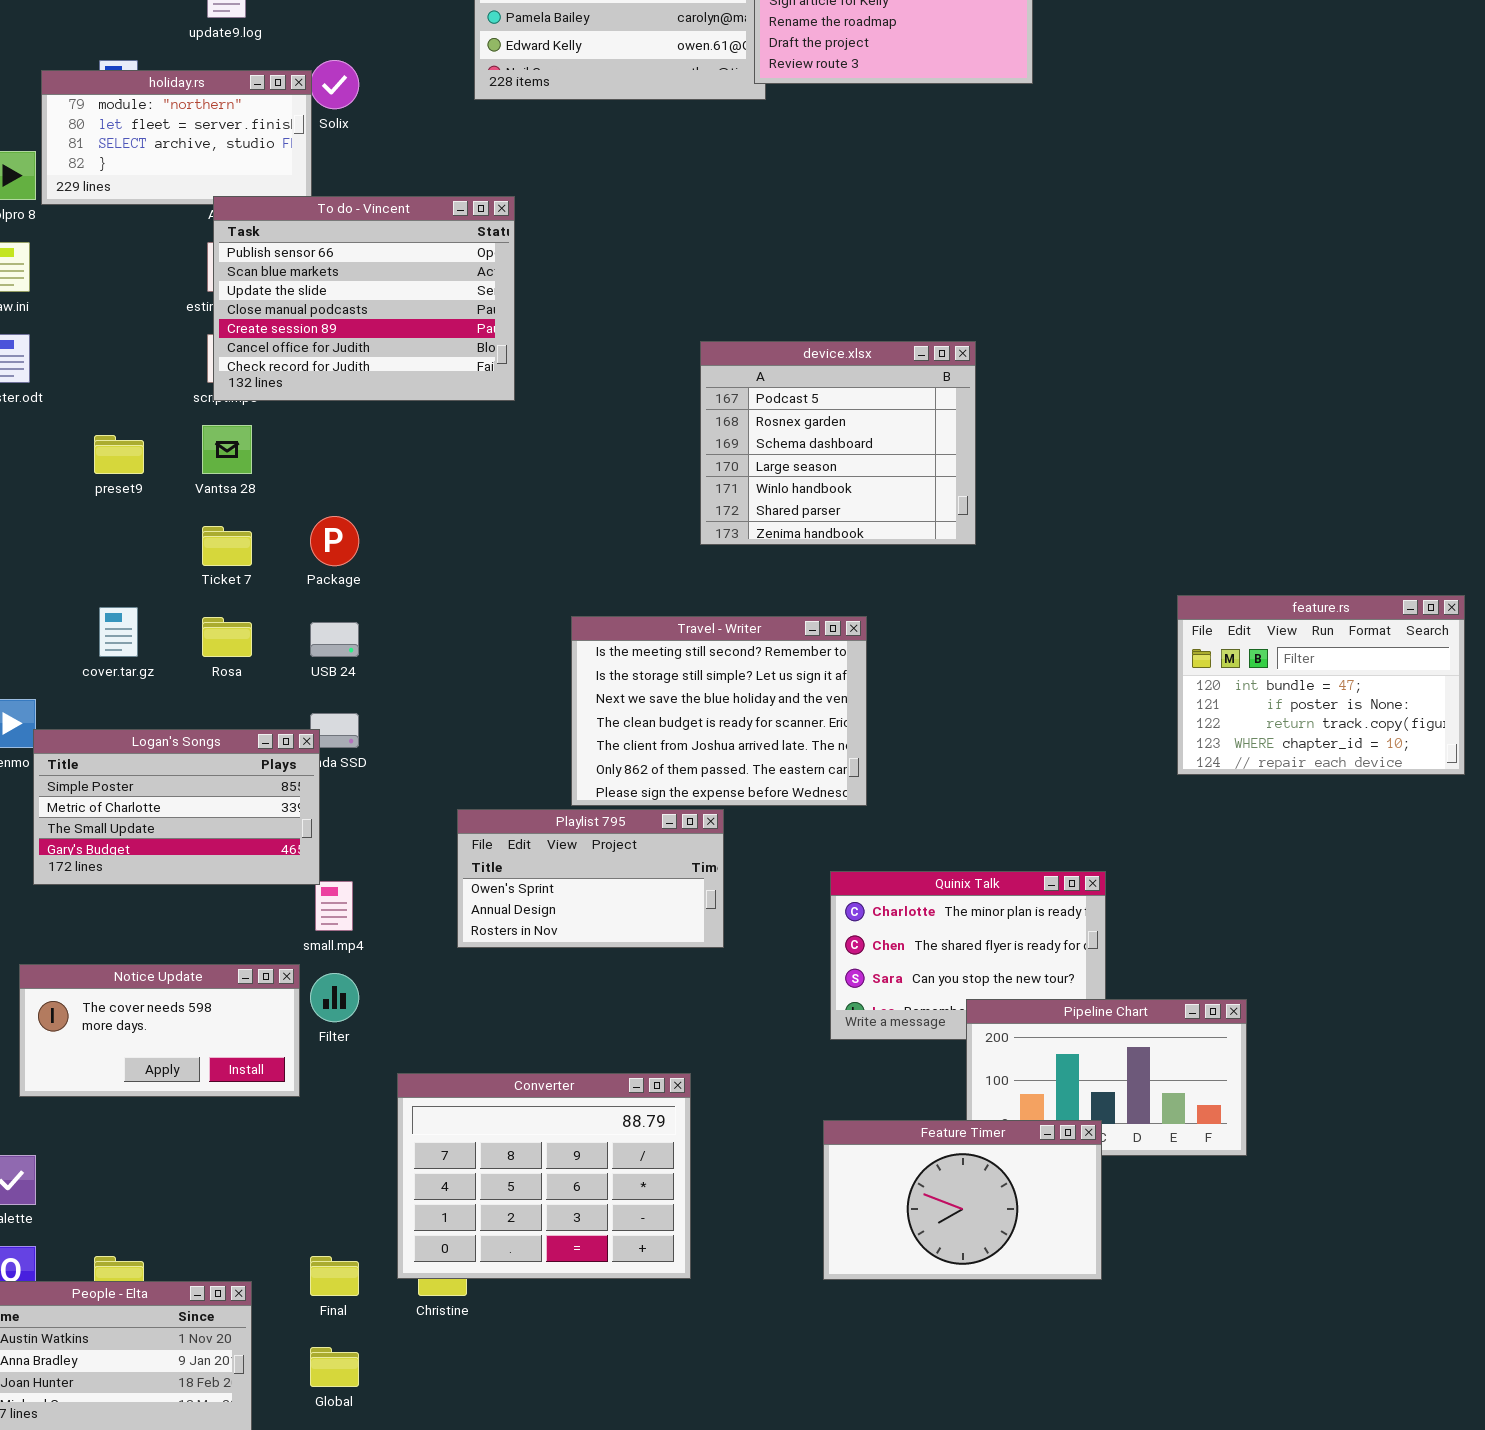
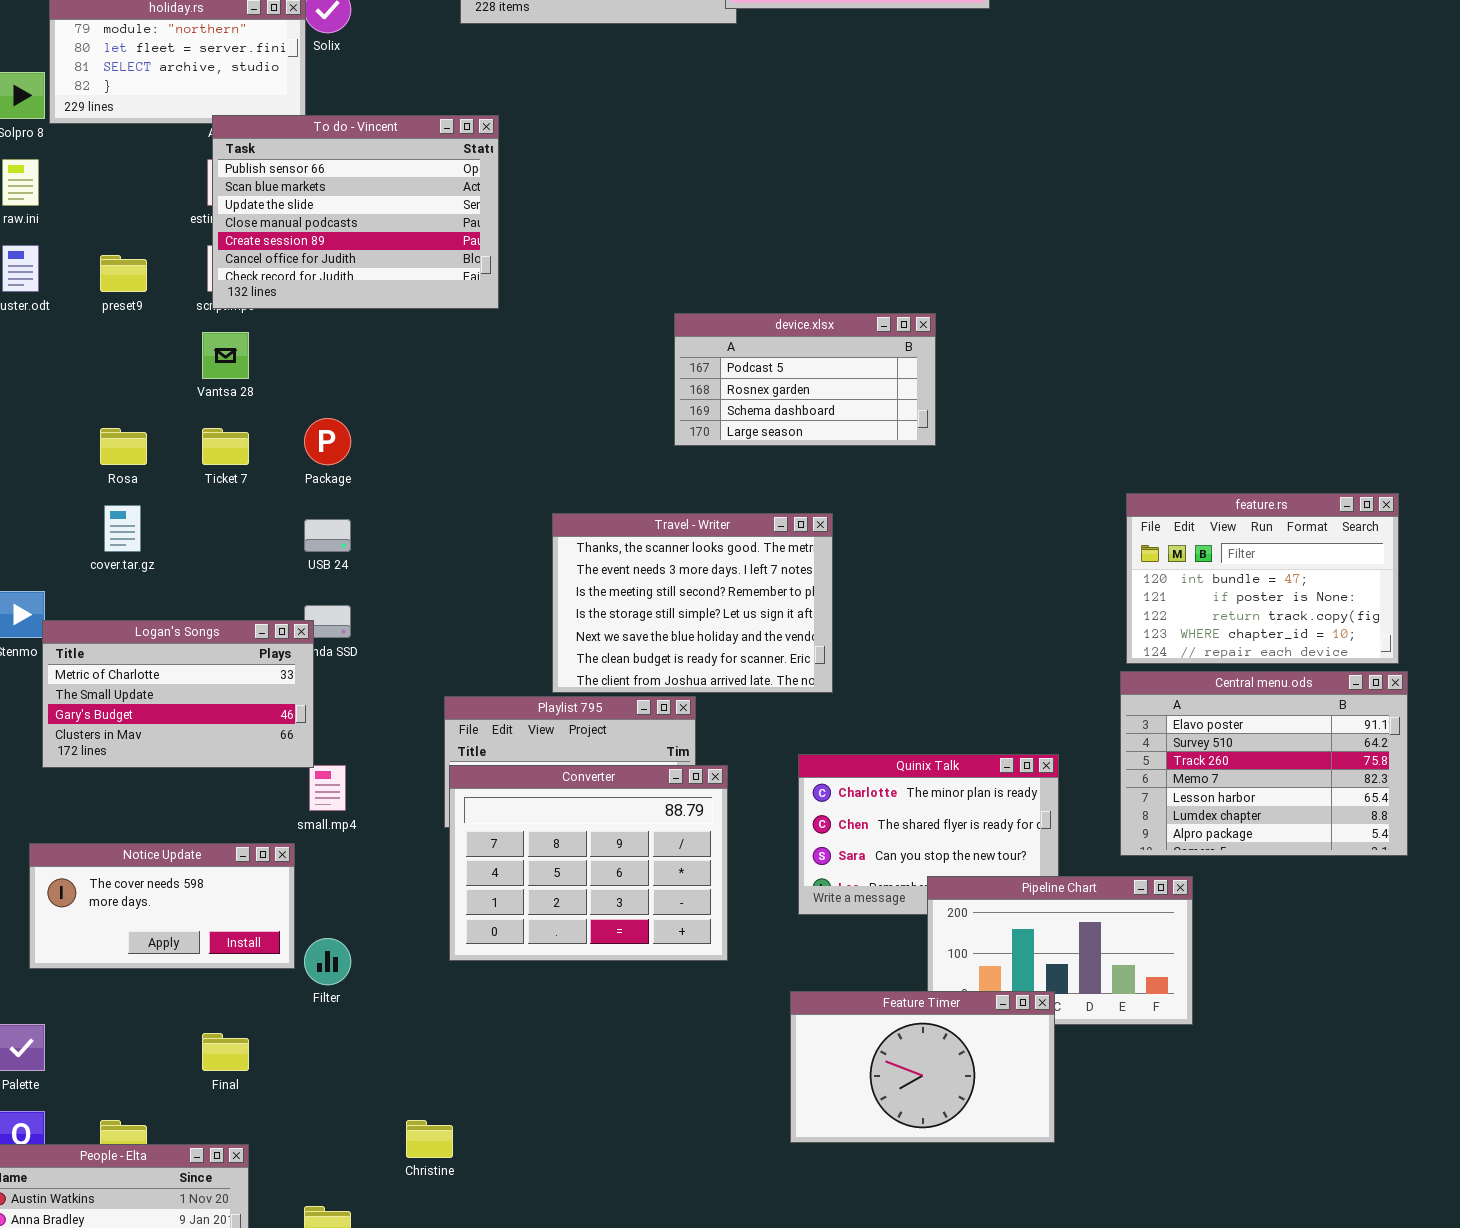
device.xlsx: [700,341,976,545] -> [674,313,936,446], resized
preset9: [94,435,144,474] -> [100,255,147,292], moved
Travel - Writer: [571,616,867,806] -> [552,513,833,693], scrolled up 2 rows
Rosa: [202,617,252,657] -> [100,428,147,465], moved
Logan's Songs: [33,729,320,885] -> [42,620,314,768], scrolled down 1 row
Central menu.ods: none -> [1120,671,1408,856], opened
Filter: [310,973,359,1022] -> [304,938,351,985], moved
Converter: [397,1073,691,1279] -> [449,765,728,961], moved
Final: [310,1256,359,1296] -> [202,1033,249,1071], moved

